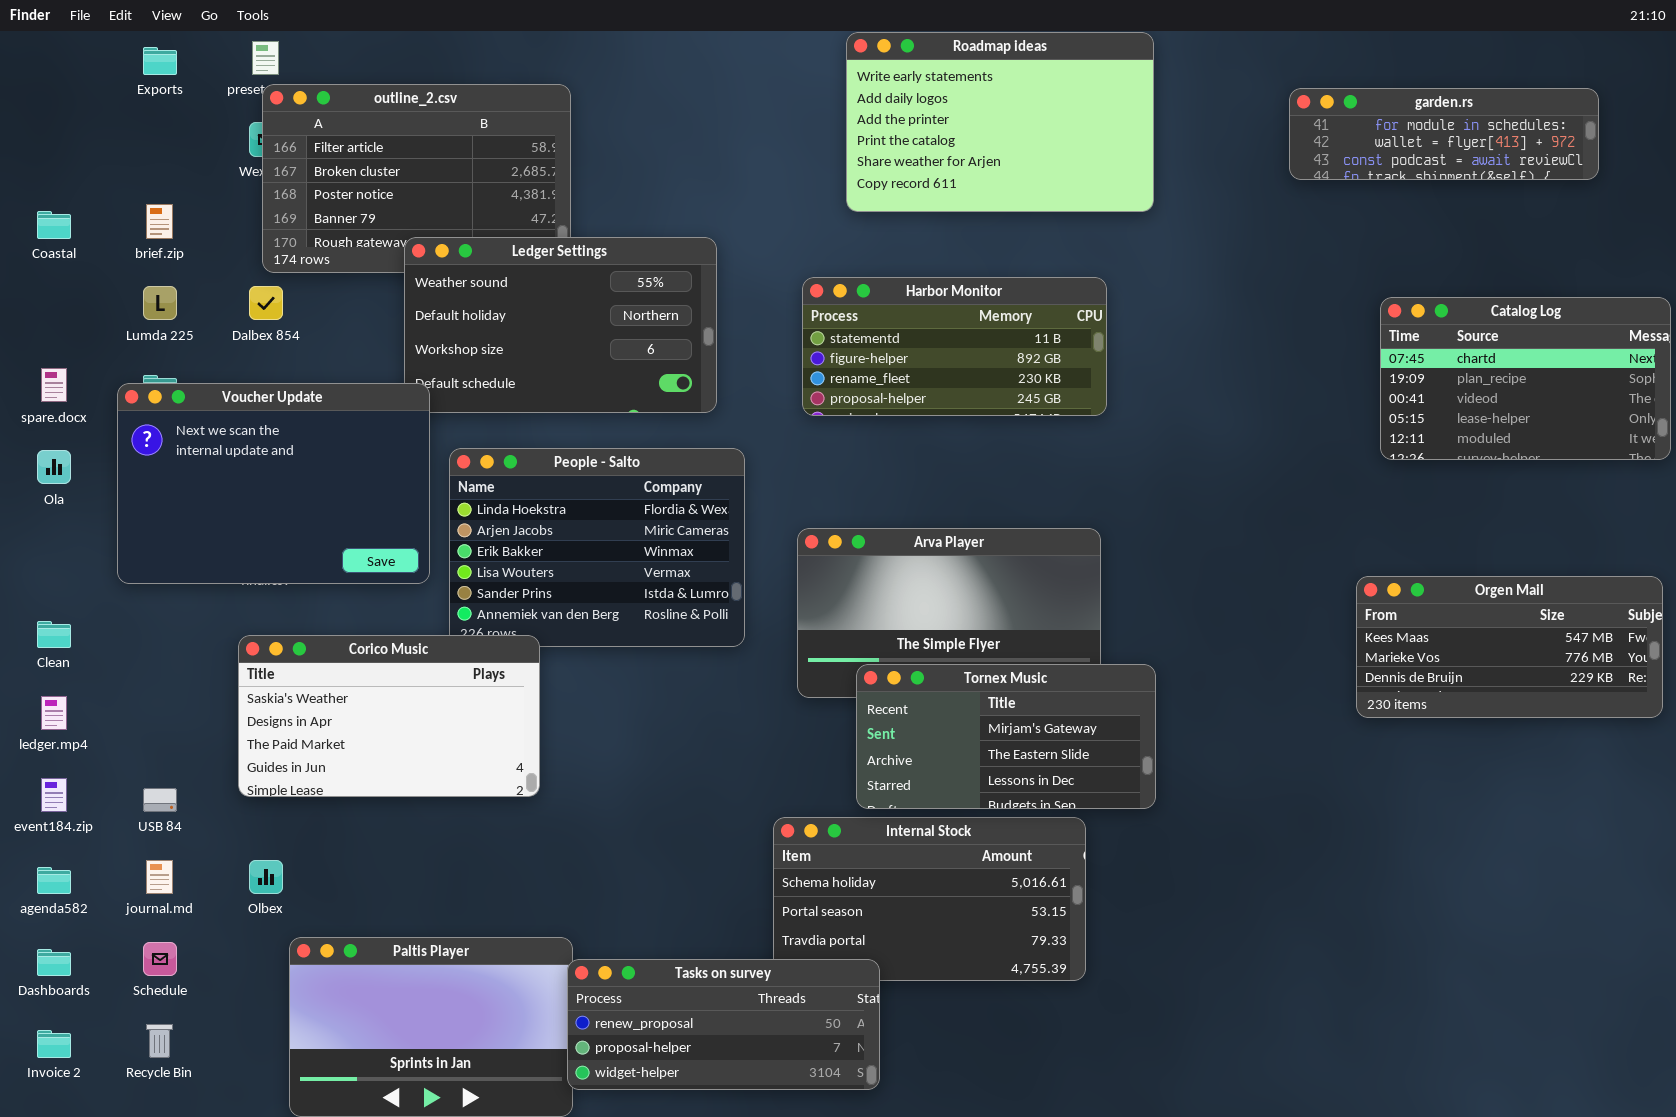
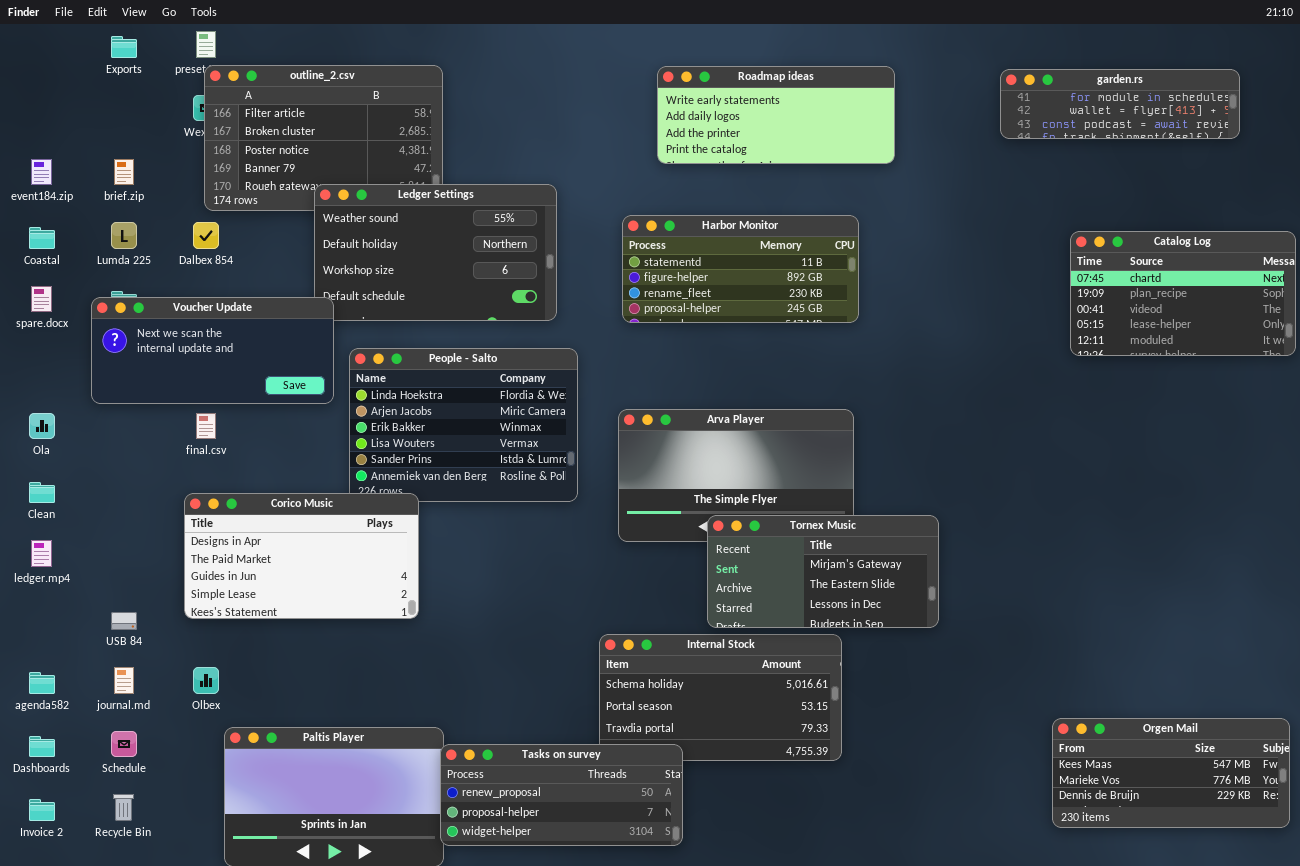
Roadmap ideas: [846,32,1154,212] -> [657,66,895,164], resized
Coastal: [37,211,71,239] -> [29,227,55,249], moved
Voucher Update: [117,383,430,584] -> [91,297,334,404], resized
Ola: [37,450,71,484] -> [29,413,55,439], moved
Orgen Mail: [1356,576,1663,718] -> [1052,718,1290,828], moved
Corico Music: [238,635,540,797] -> [184,493,419,619], scrolled down 1 row
Tornex Music: [856,664,1156,809] -> [707,515,939,628], moved
event184.zip: [41,778,67,812] -> [31,159,52,185], moved

